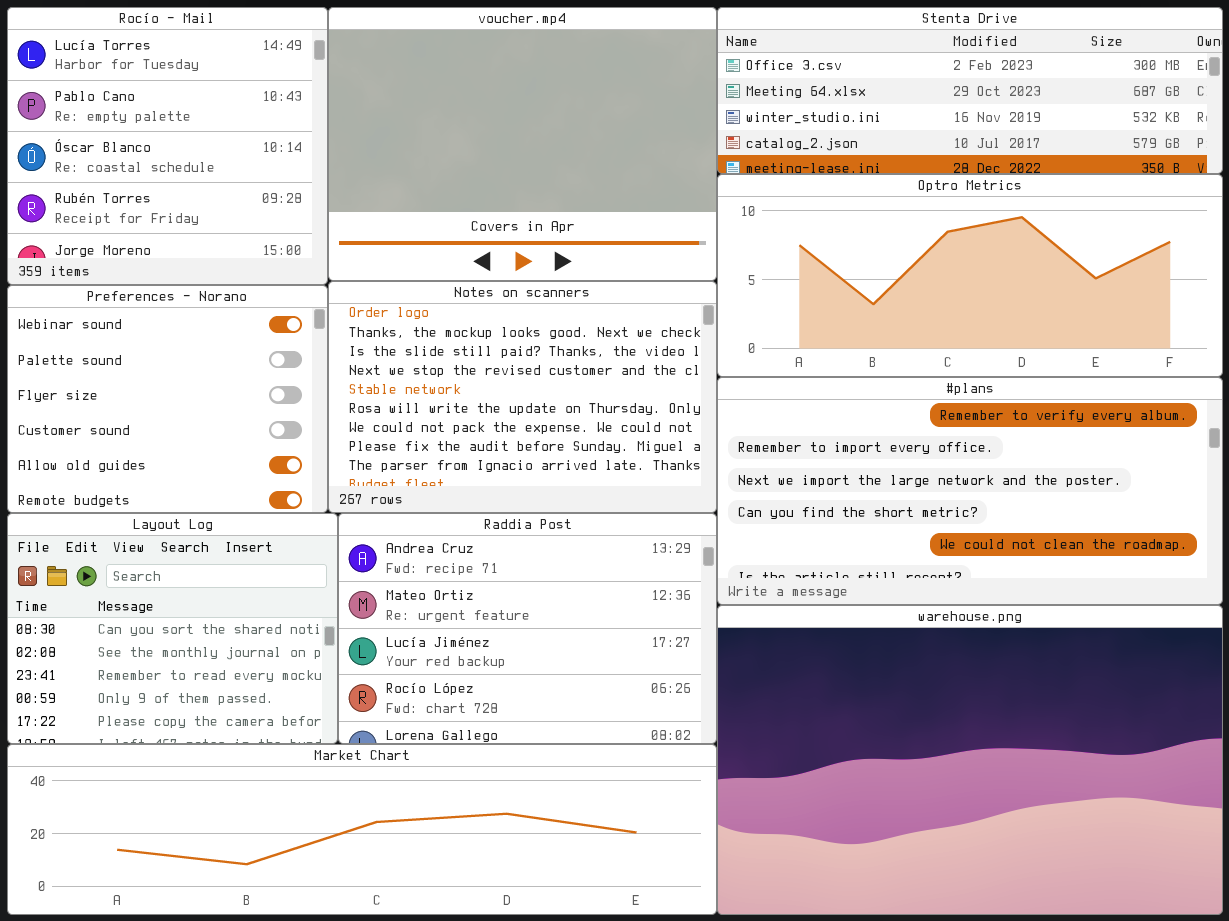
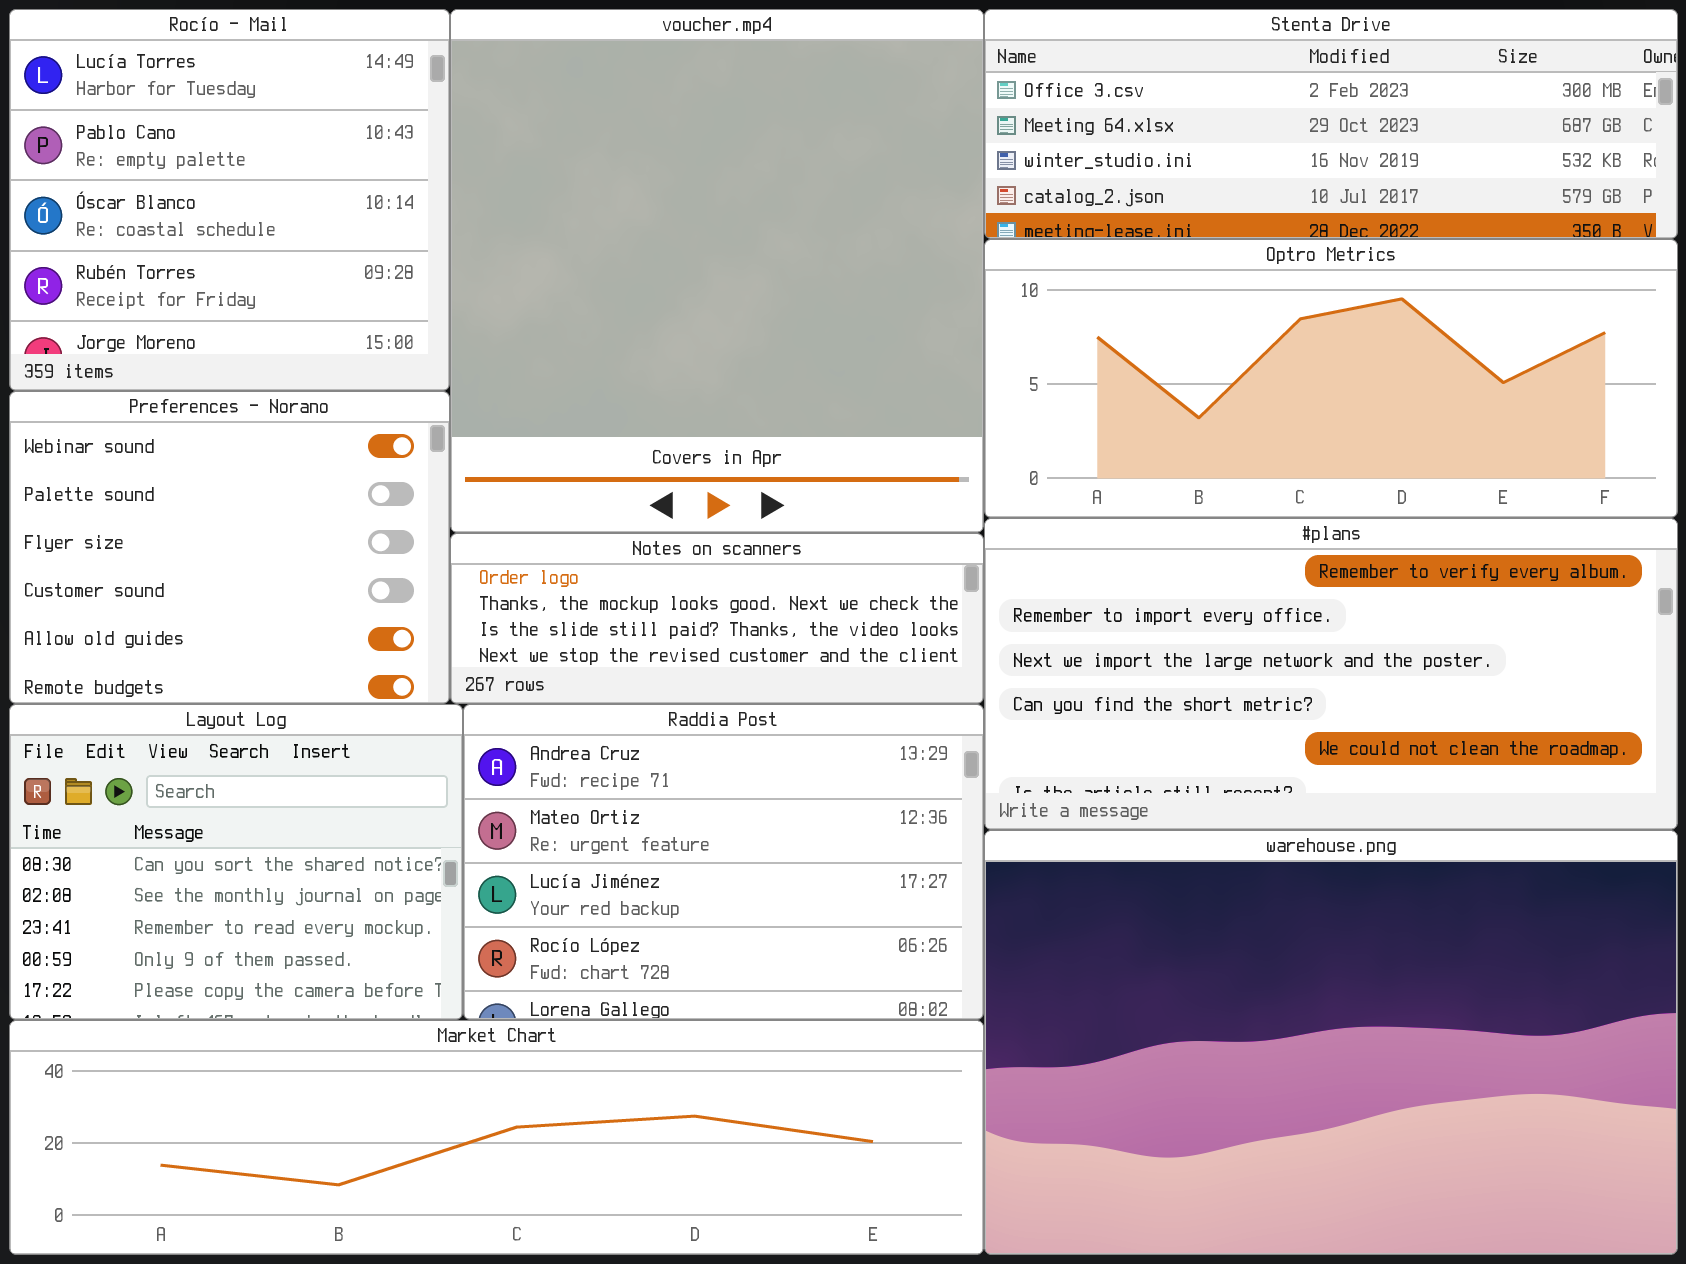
voucher.mp4: [328,7,717,281] -> [450,9,984,533], resized
Notes on scanners: [328,281,717,513] -> [450,533,984,704], resized

